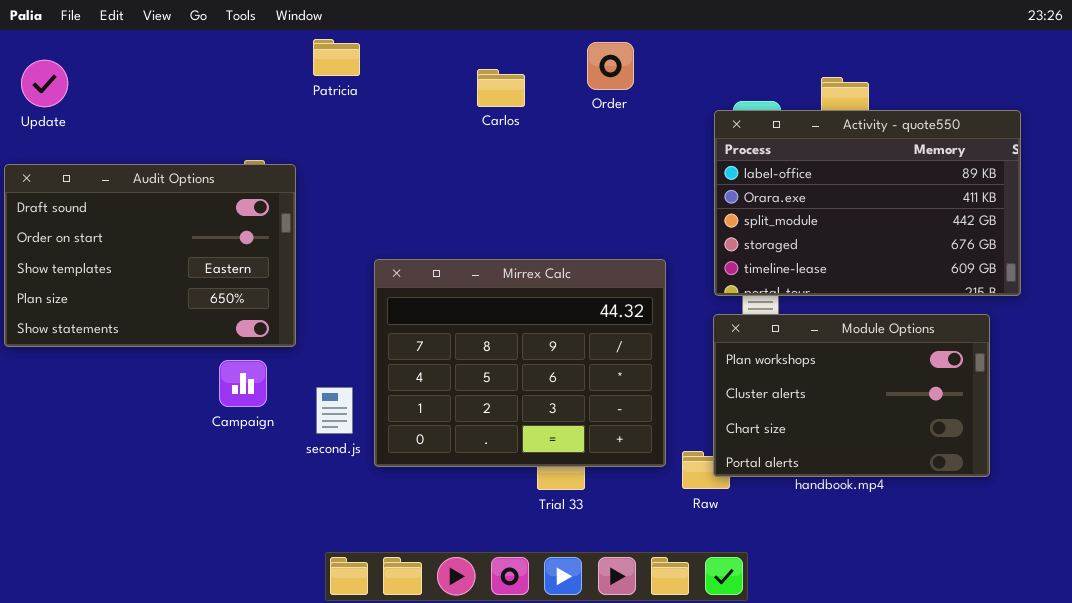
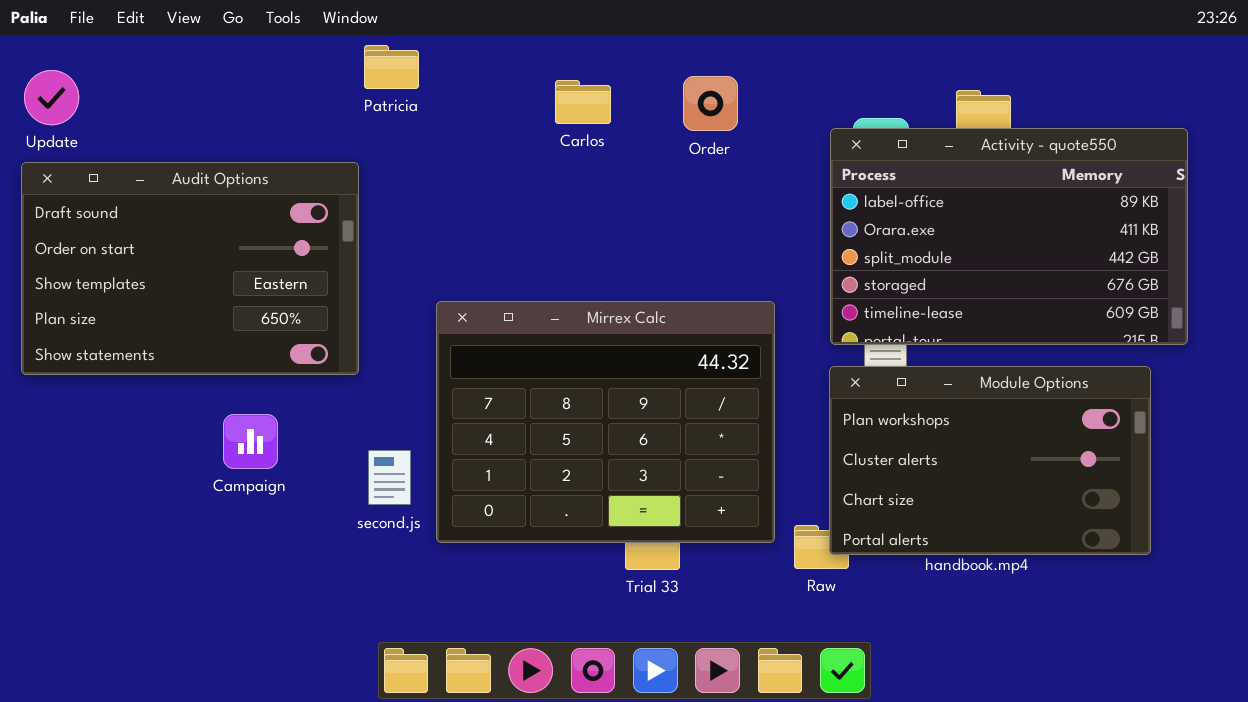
Order: [587,42,634,90] -> [683,76,738,131], moved
Audit Options: [4,164,296,347] -> [21,162,359,375], moved
Campaign: [219,360,267,407] -> [223,414,278,469], moved

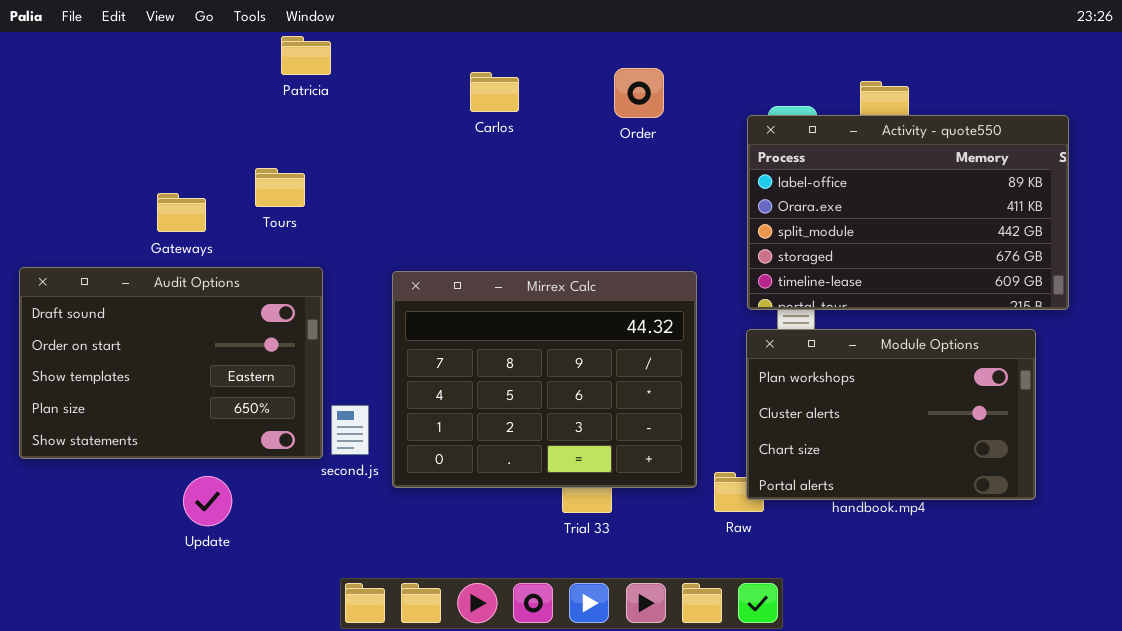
Patricia: [364,45,419,89] -> [281,36,331,75], moved
Update: [24,70,79,125] -> [183,476,232,526], moved
Carlos: [555,80,611,124] -> [470,72,519,112], moved
Audit Options: [21,162,359,375] -> [19,267,323,459], moved

